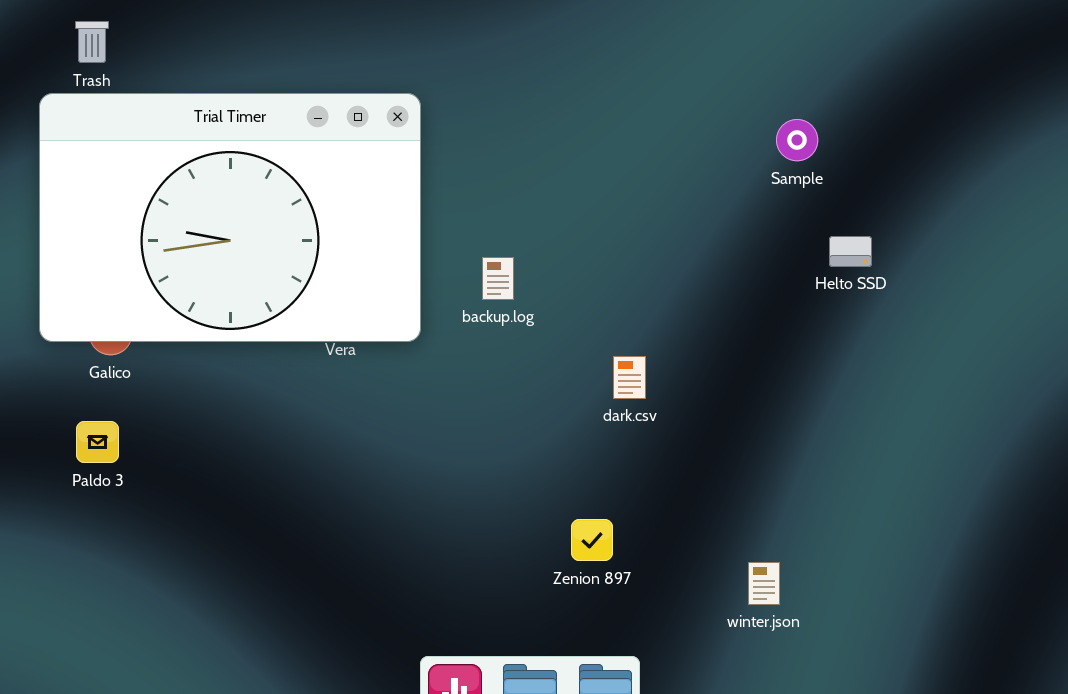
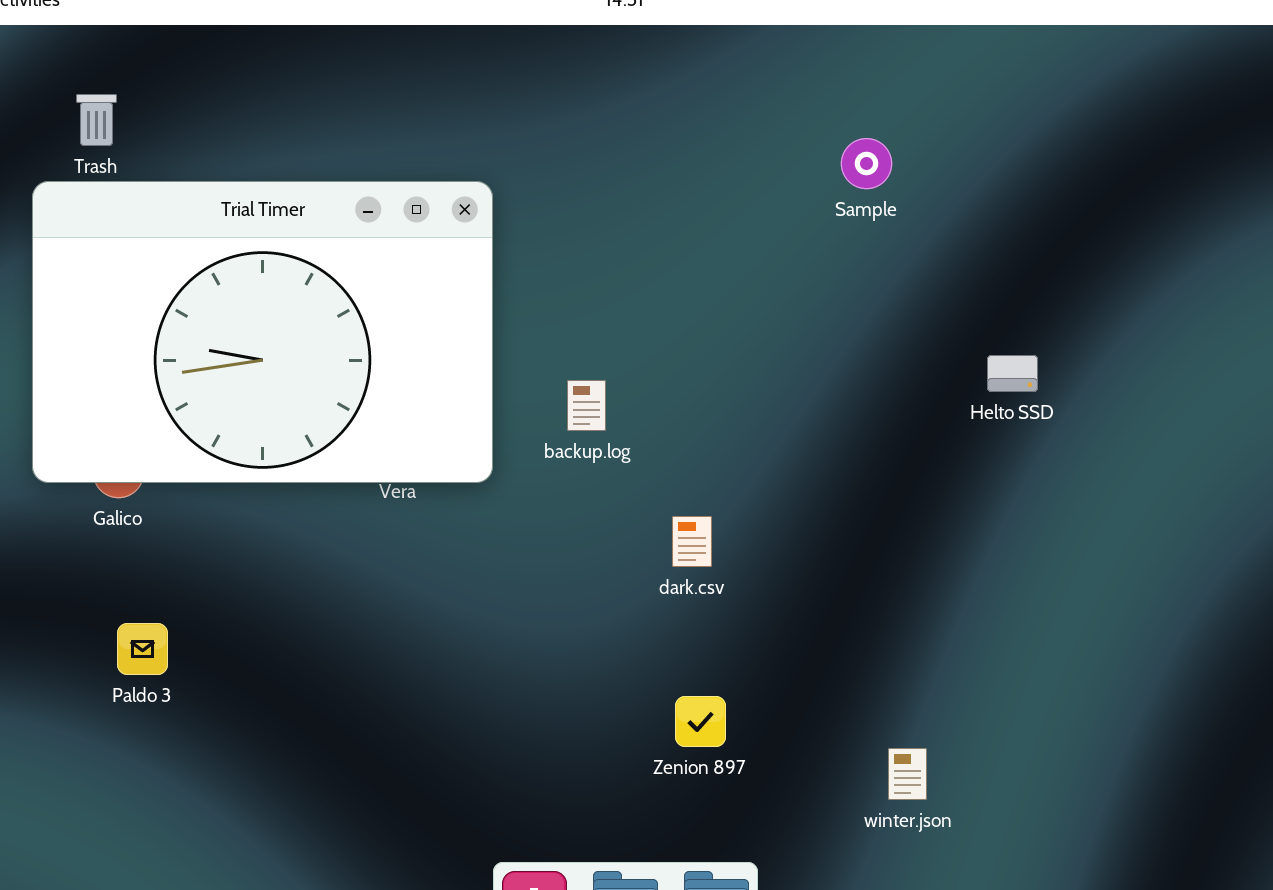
Sample: [776,119,818,161] -> [841,138,892,189], moved
dark.csv: [613,356,646,399] -> [672,516,712,567], moved
Paldo 3: [76,421,119,463] -> [117,623,168,675], moved

